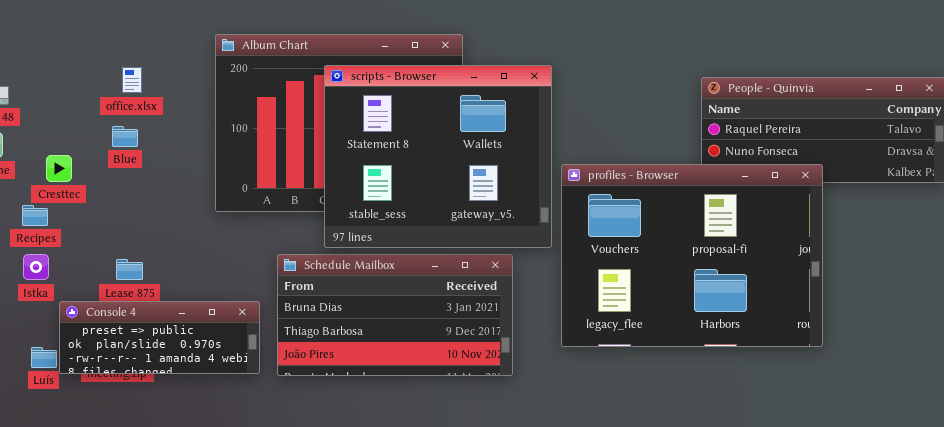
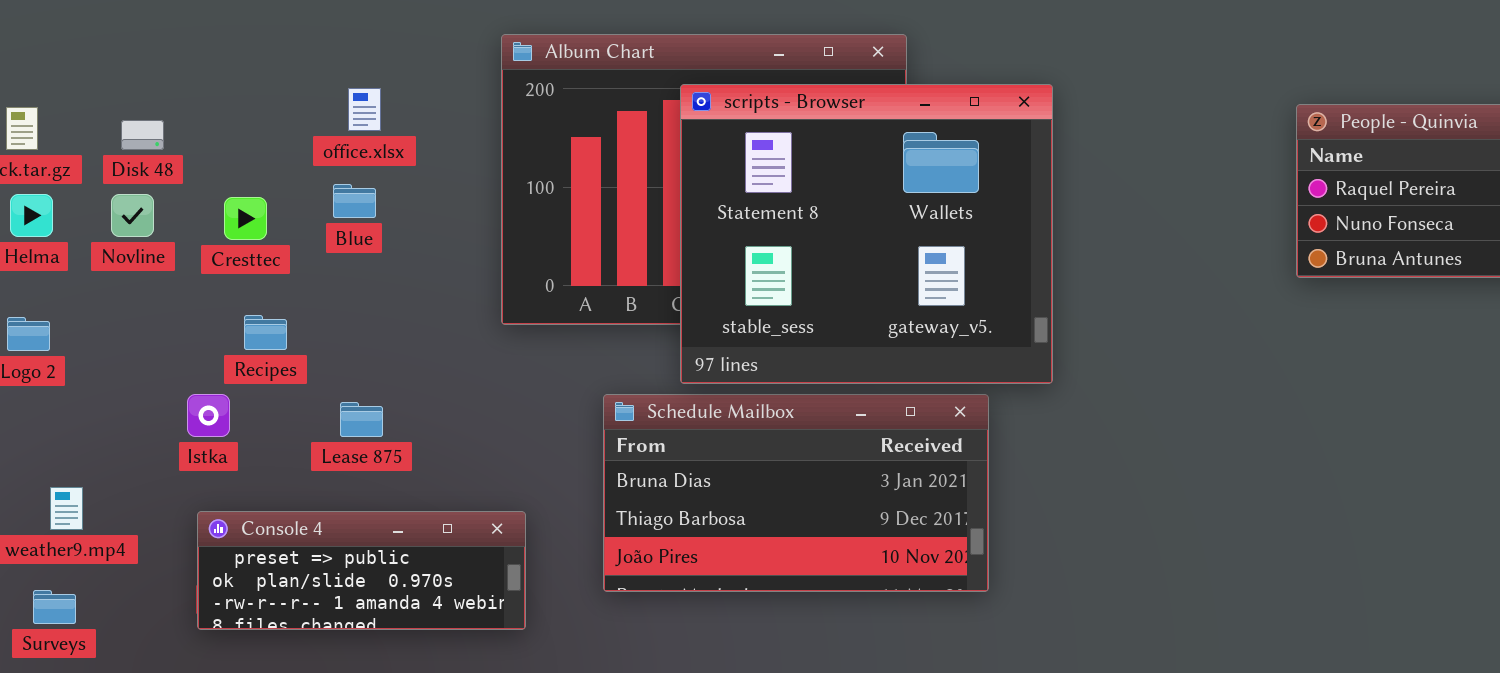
Cresttec: [46,155,72,182] -> [224,197,267,240], moved
profiles - Browser: [561,164,823,347] -> none, closed
Recipes: [22,205,48,226] -> [244,315,287,350], moved
Console 4: [59,301,260,374] -> [197,511,526,630], moved

